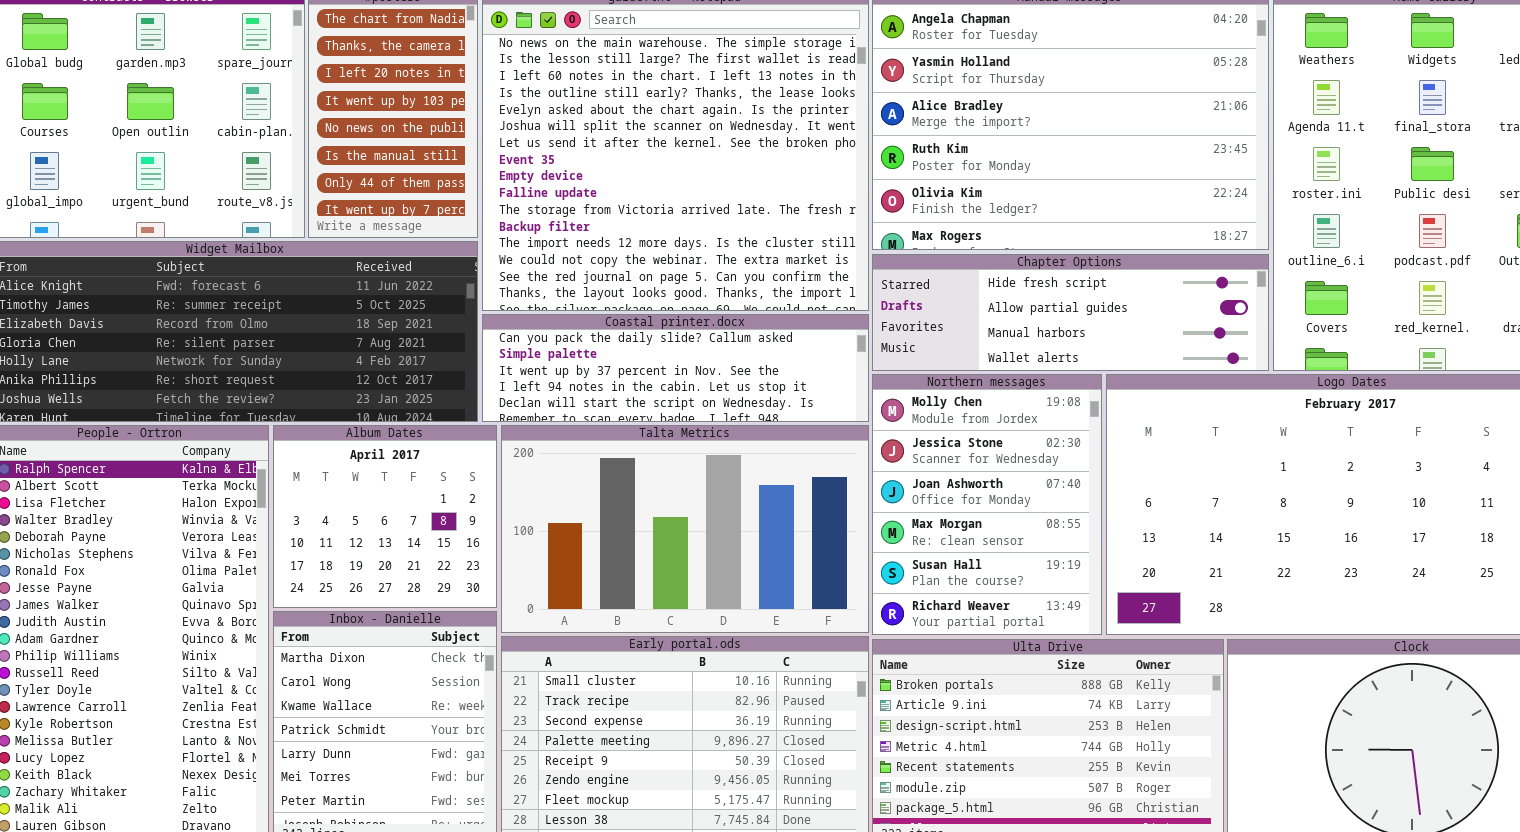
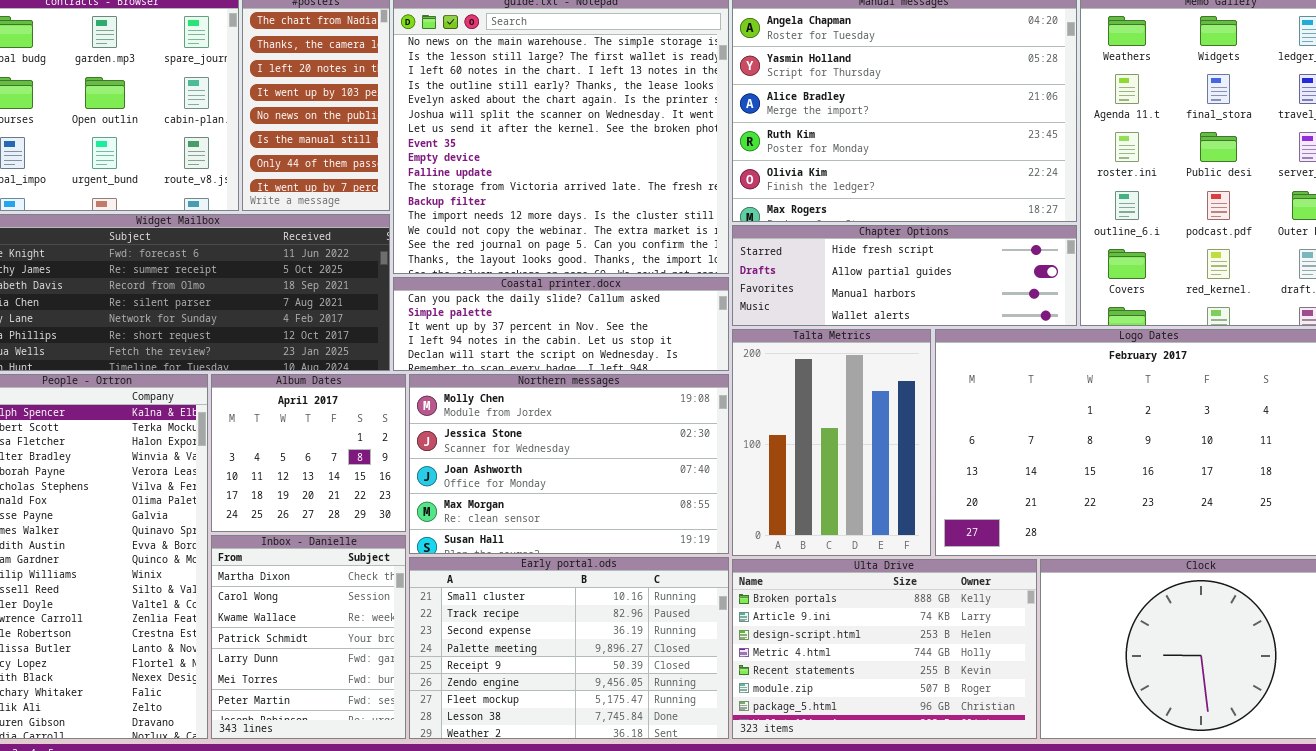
Northern messages: [872,374,1102,635] -> [409,374,729,554], moved, resized
Talta Metrics: [501,425,869,633] -> [732,329,931,556], moved, resized

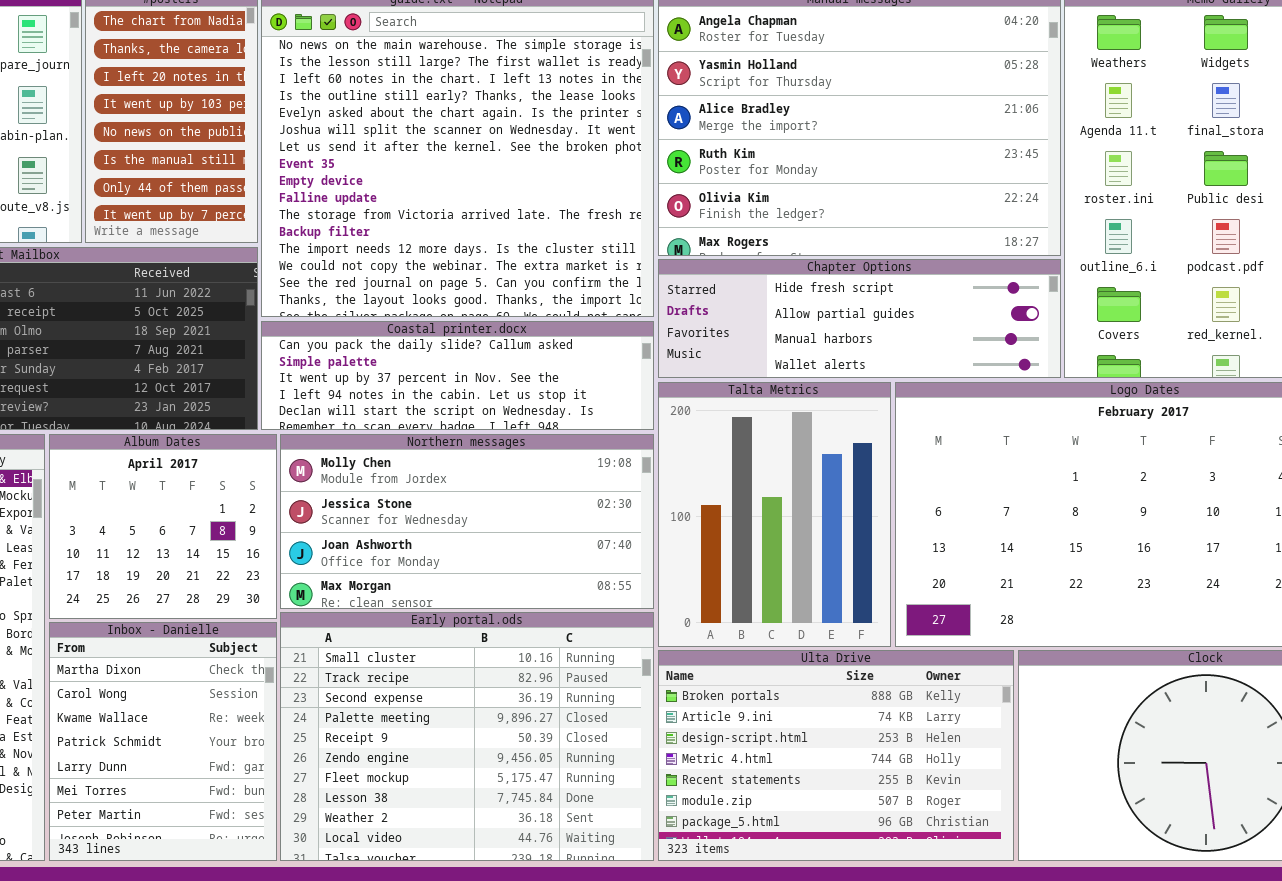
Northern messages: [409,374,729,554] -> [280,434,654,609], resized
Early portal.ods: [409,557,729,739] -> [280,612,654,861], resized

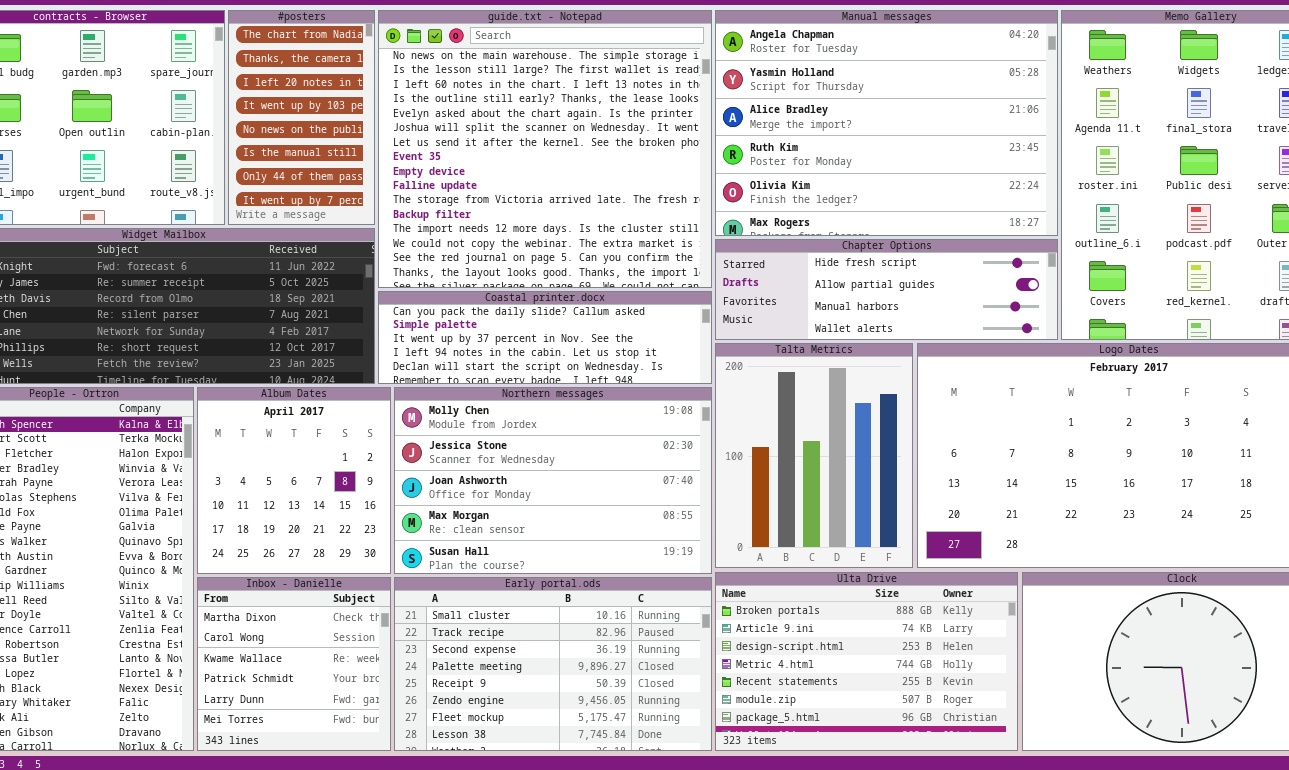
Album Dates: [49,434,277,619] -> [197,387,391,574], resized
Northern messages: [280,434,654,609] -> [394,387,712,574], resized
Early portal.ods: [280,612,654,861] -> [394,577,712,751], resized
Inbox - Danielle: [49,622,277,861] -> [197,577,391,751], resized

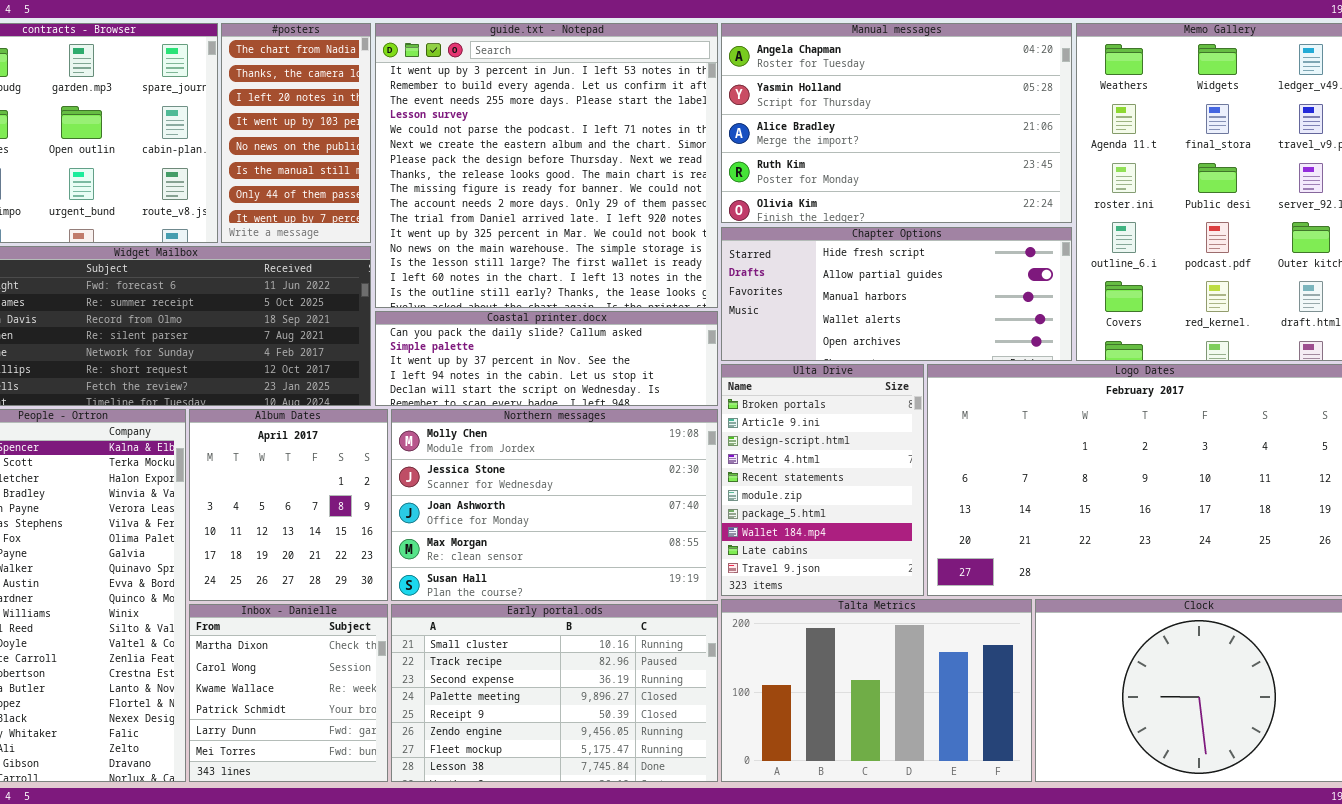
guide.txt - Notepad: [378,10,712,288] -> [375,23,718,308], scrolled up 12 rows
Manual messages: [715,10,1058,236] -> [721,23,1072,223], resized
Chapter Options: [715,239,1058,340] -> [721,227,1072,361], resized
Talta Metrics: [715,343,913,568] -> [721,599,1032,782], moved, resized
Ulta Drive: [715,572,1018,751] -> [721,364,924,596], moved, resized

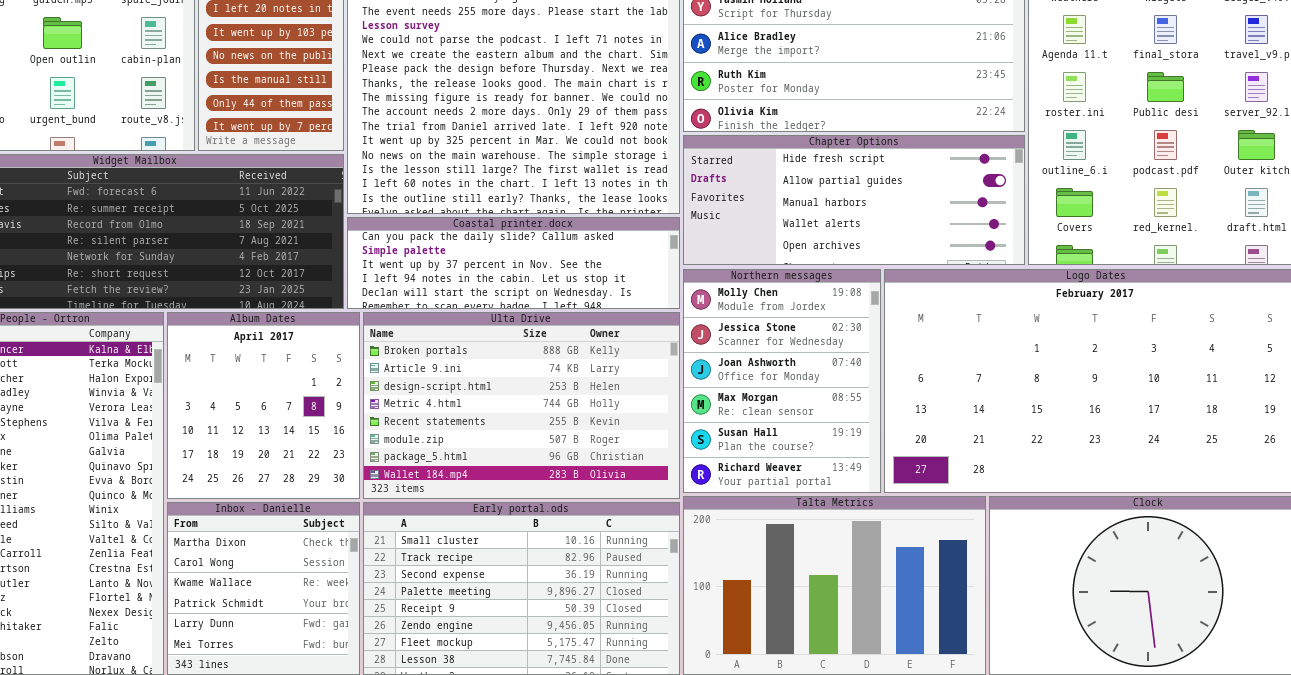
Ulta Drive: [721,364,924,596] -> [363,312,680,499], moved, resized
Northern messages: [391,409,718,601] -> [683,269,881,493], moved, resized

